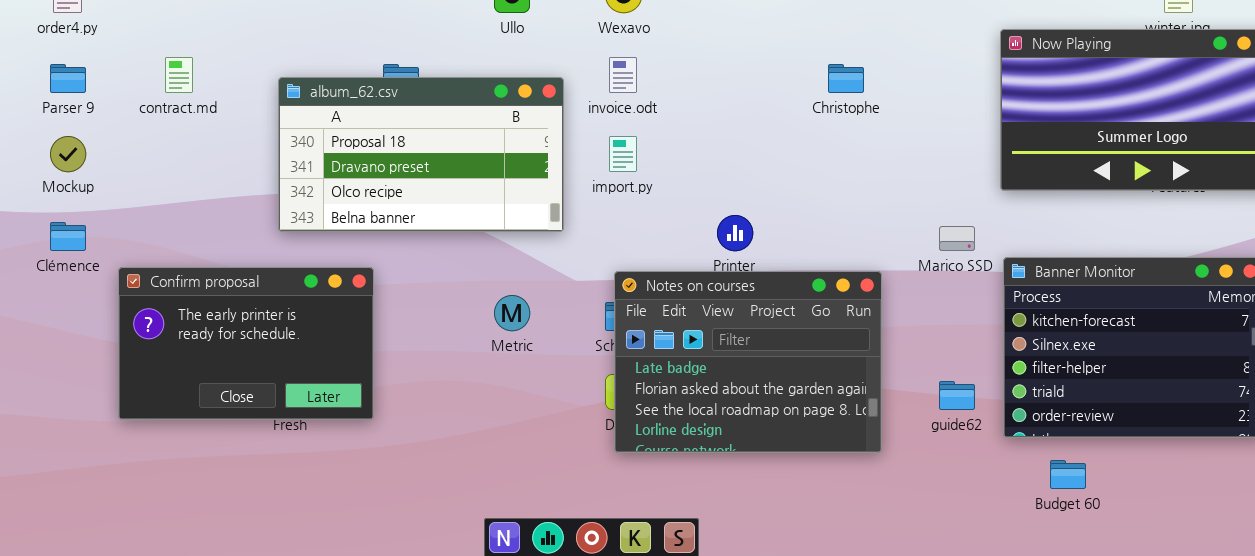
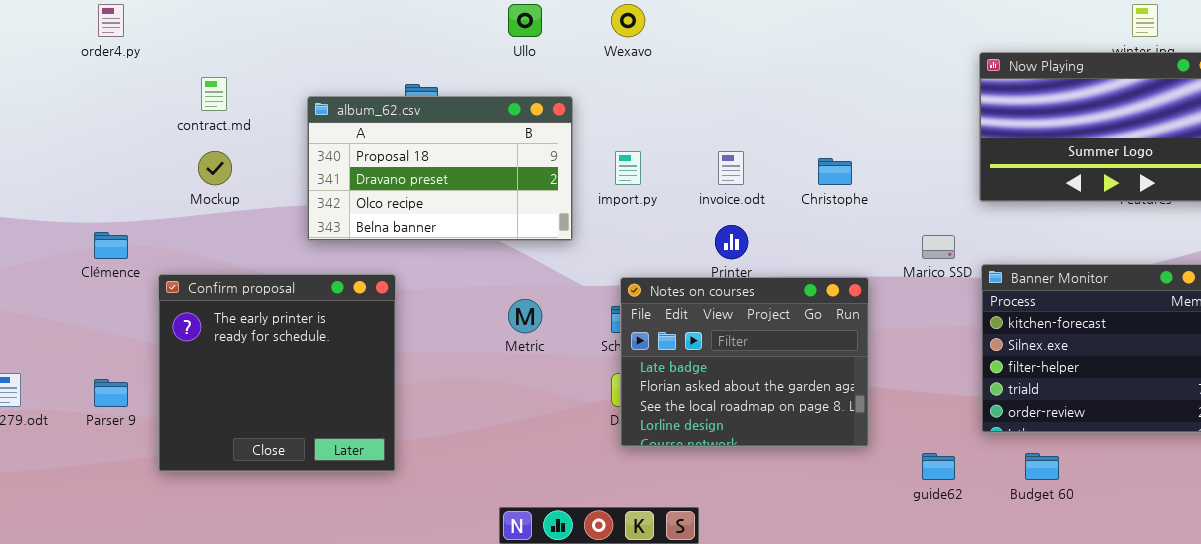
invoice.odt: [609,57,637,93] -> [718,151,744,185], moved
Parser 9: [50,64,86,93] -> [94,379,128,407], moved
Christophe: [828,64,864,93] -> [818,158,852,185], moved
Mockup: [50,136,86,172] -> [198,151,232,185], moved
Confirm proposal: [118,267,374,420] -> [158,274,396,472], resized
guide62: [939,381,975,410] -> [922,453,955,480], moved

